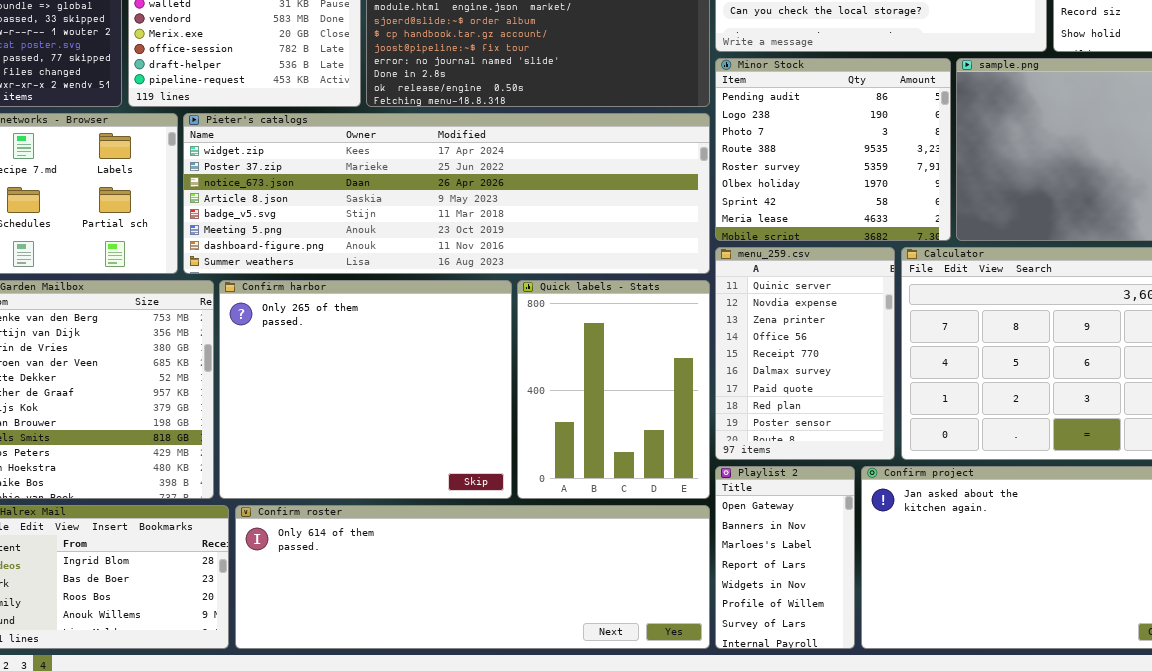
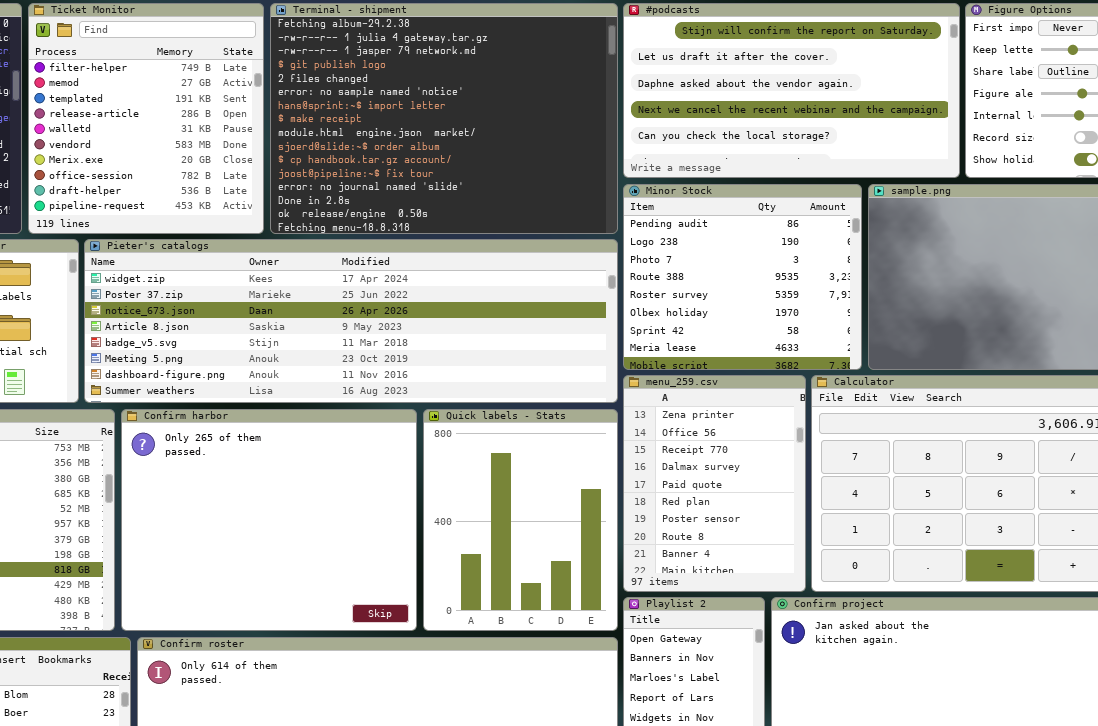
menu_259.csv: [715,247,895,460] -> [623,375,806,592], scrolled down 2 rows

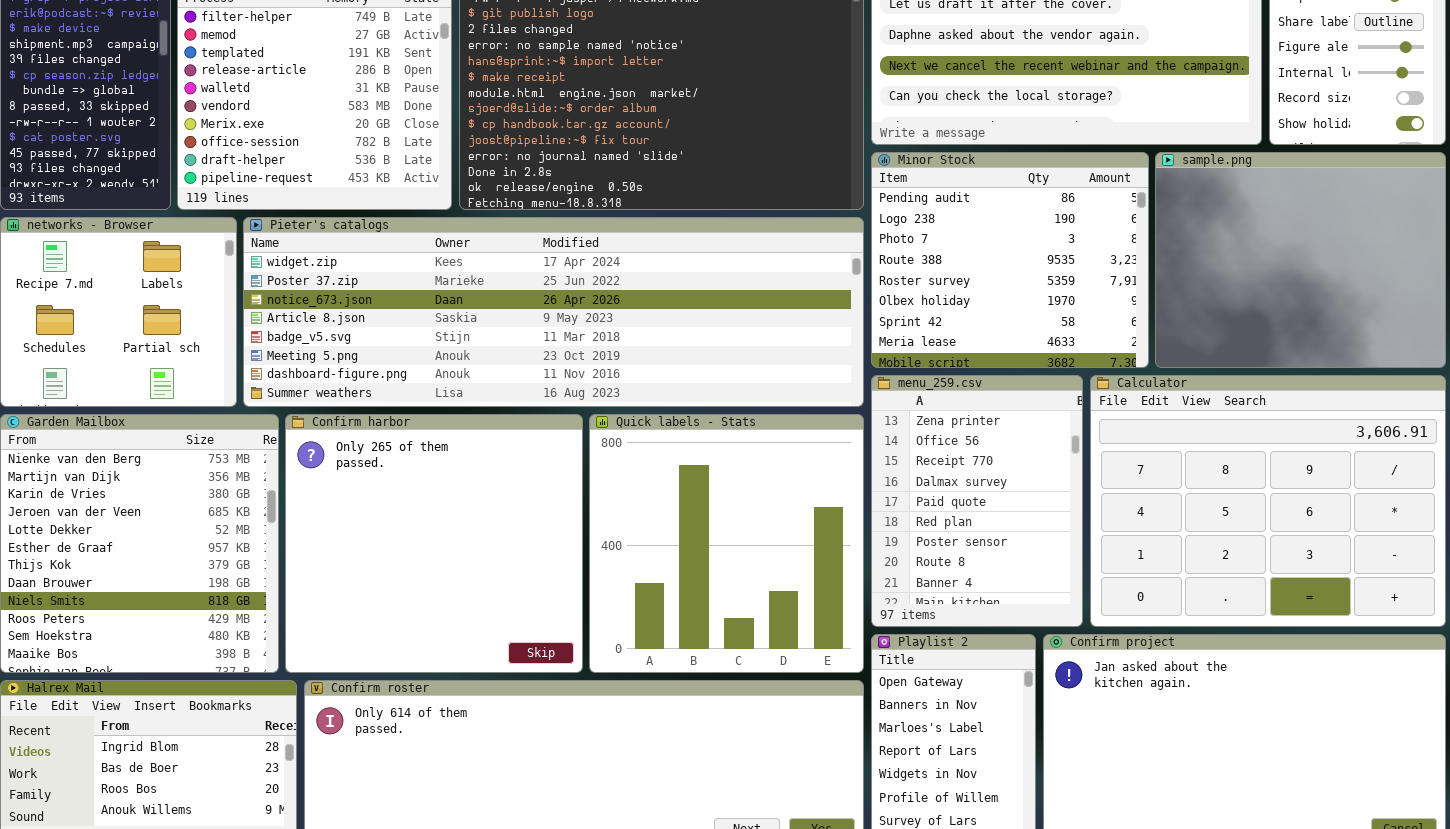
Confirm harbor: [121,409,417,631] -> [285,414,583,673], resized
Quick labels - Stats: [423,409,618,631] -> [589,414,864,673], resized

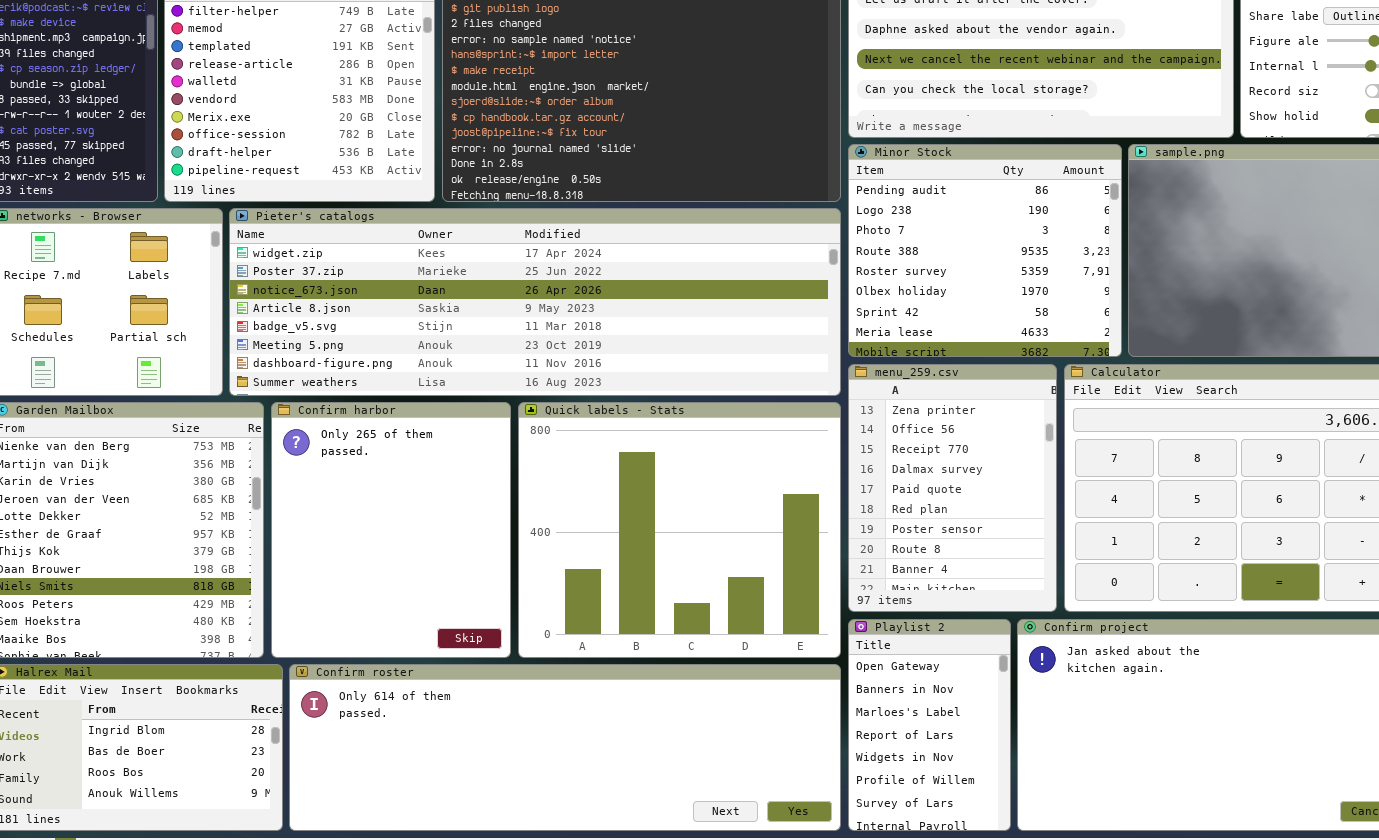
Confirm harbor: [285,414,583,673] -> [271,402,511,658], resized
Quick labels - Stats: [589,414,864,673] -> [518,402,841,658], resized

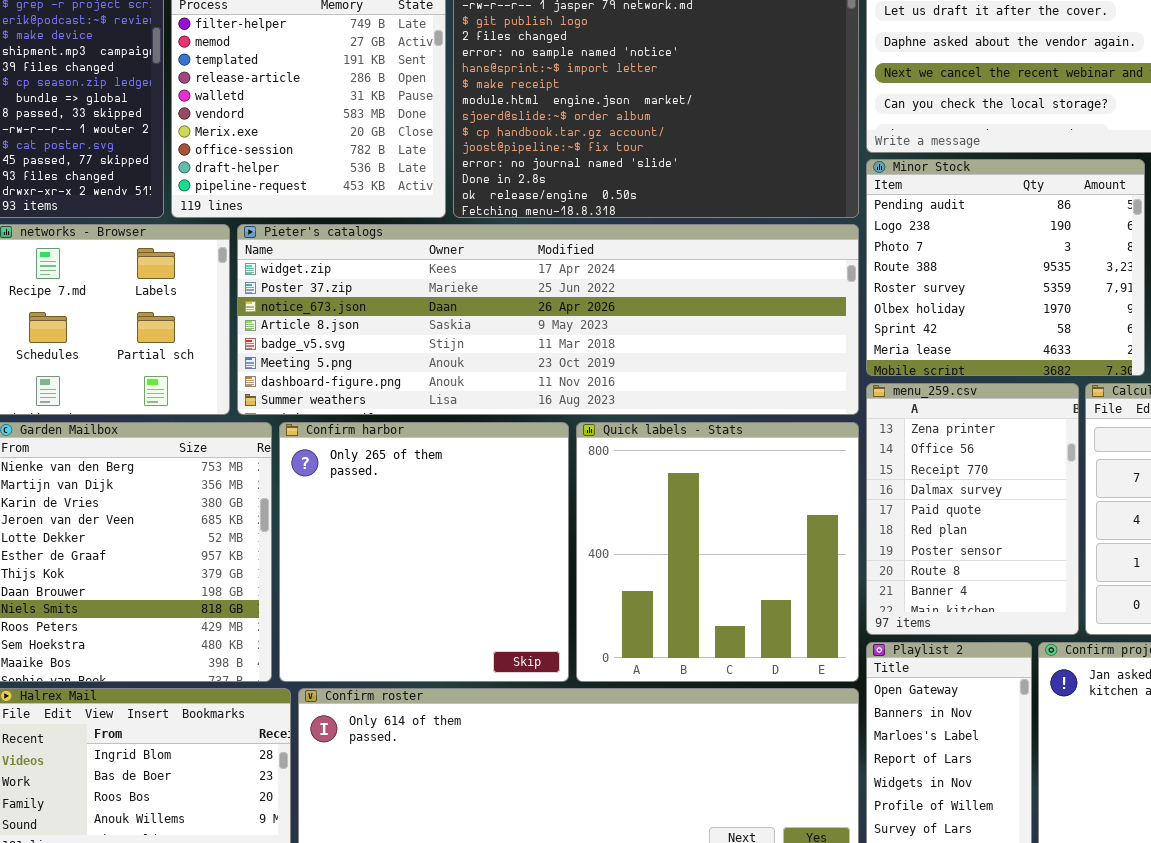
Confirm harbor: [271,402,511,658] -> [279,422,569,682], resized
Quick labels - Stats: [518,402,841,658] -> [576,422,859,682], resized

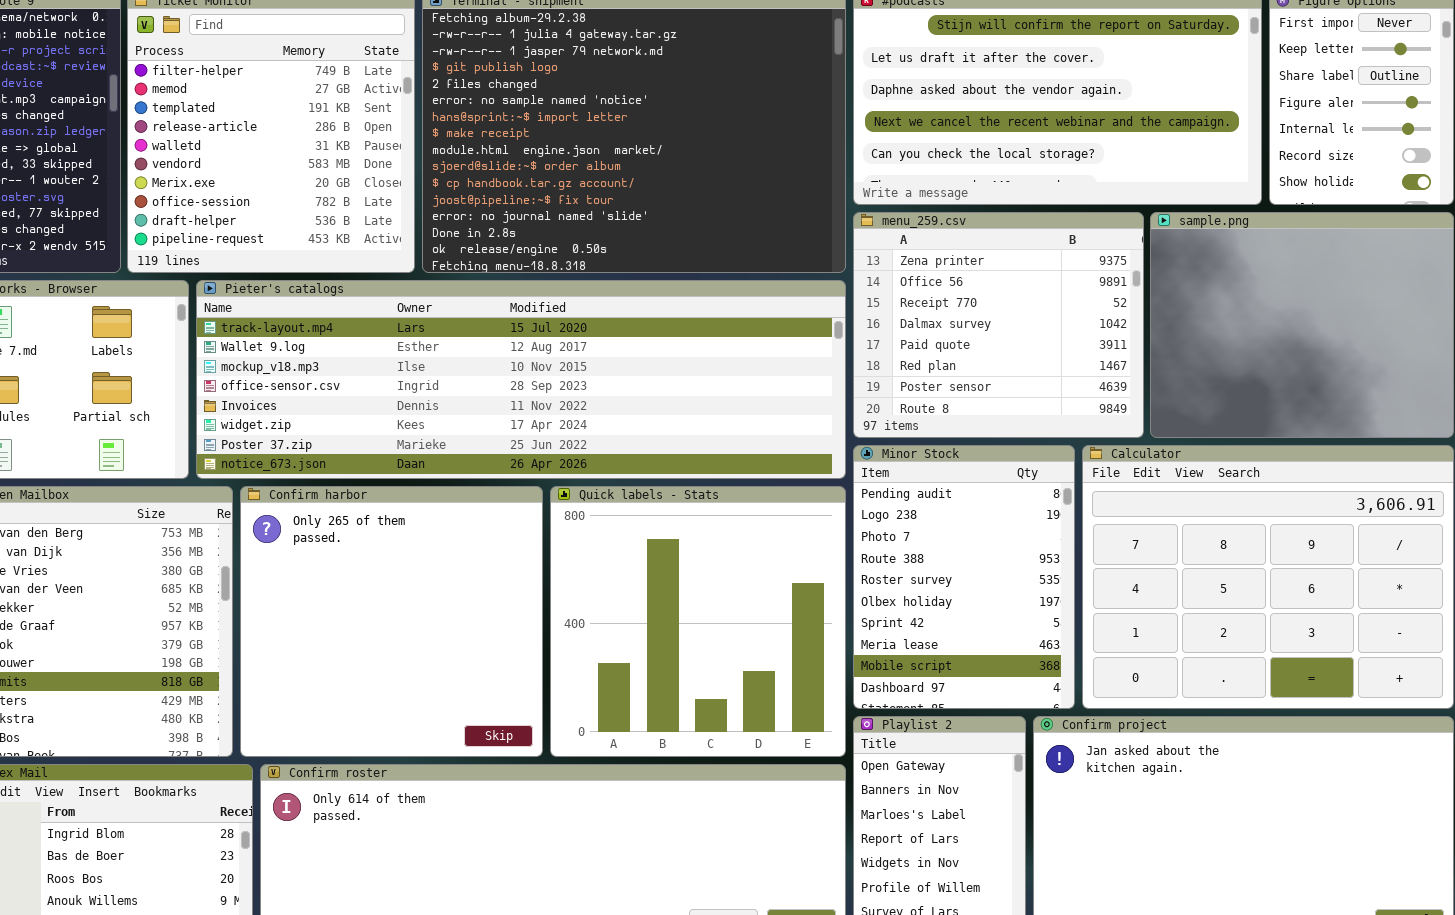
Minor Stock: [866,159,1145,376] -> [853,445,1075,709], moved, resized
Pieter's catalogs: [237,224,859,415] -> [196,280,846,479], scrolled up 5 rows
menu_259.csv: [866,383,1079,635] -> [853,212,1144,438], moved, resized

